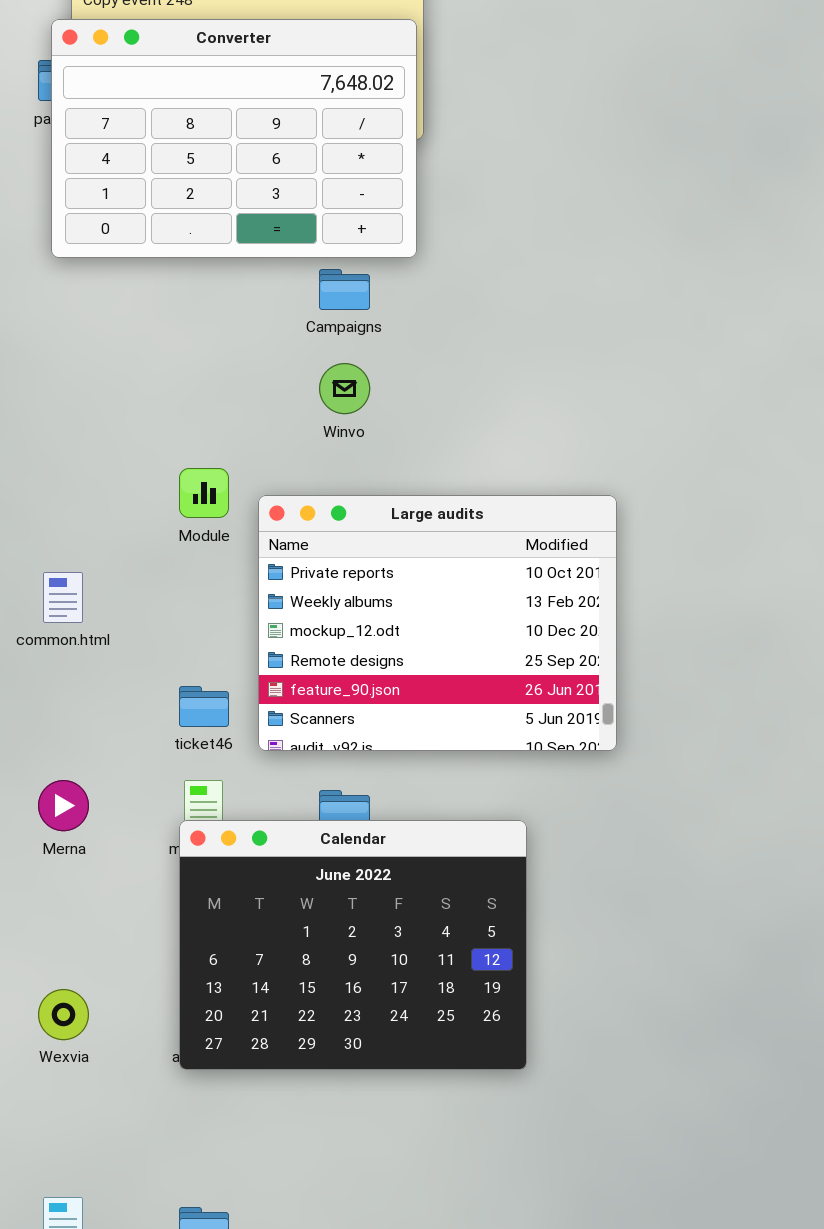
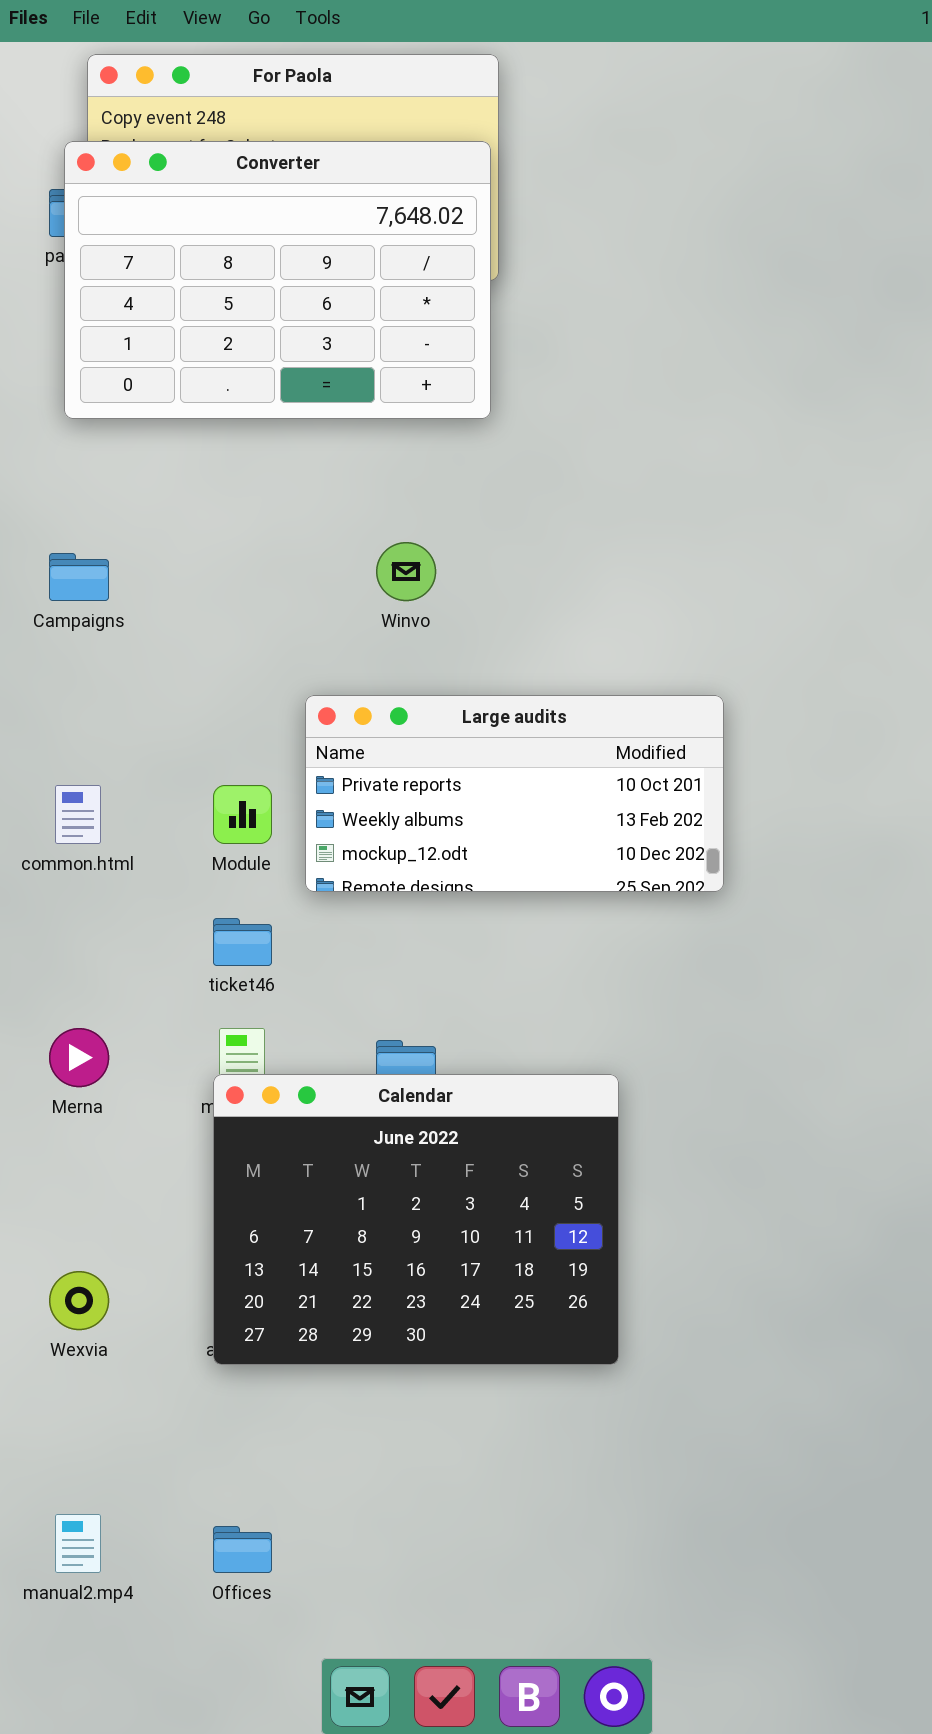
Campaigns: [319,269,370,310] -> [49,553,109,601], moved
Module: [179,468,229,518] -> [213,785,272,844], moved
Large audits: [258,495,617,751] -> [305,695,724,892], resized

